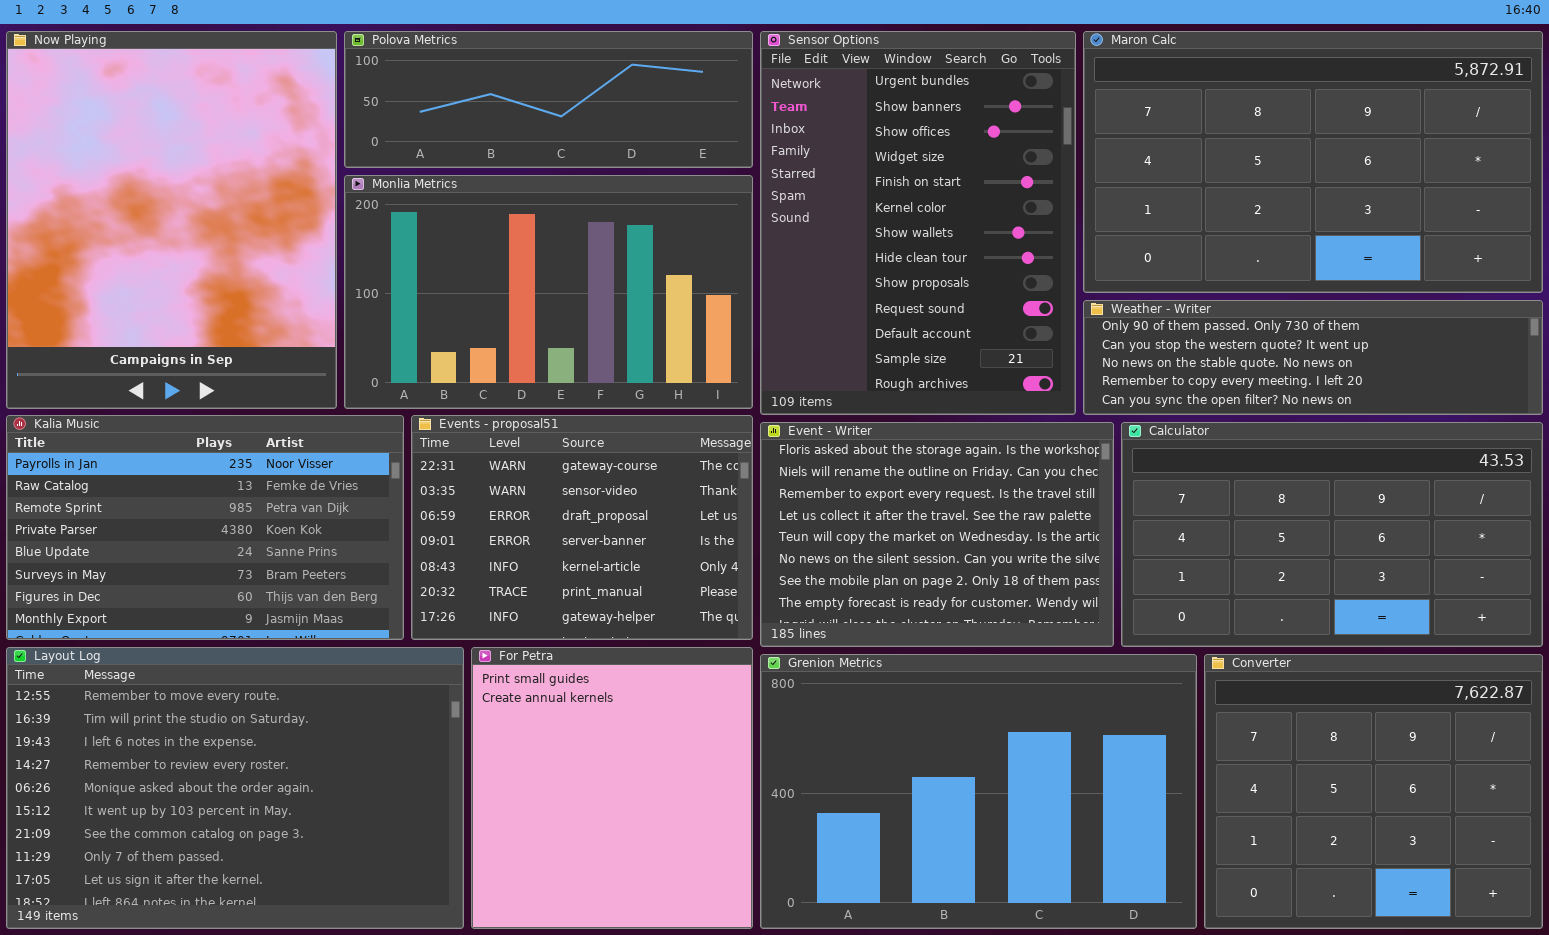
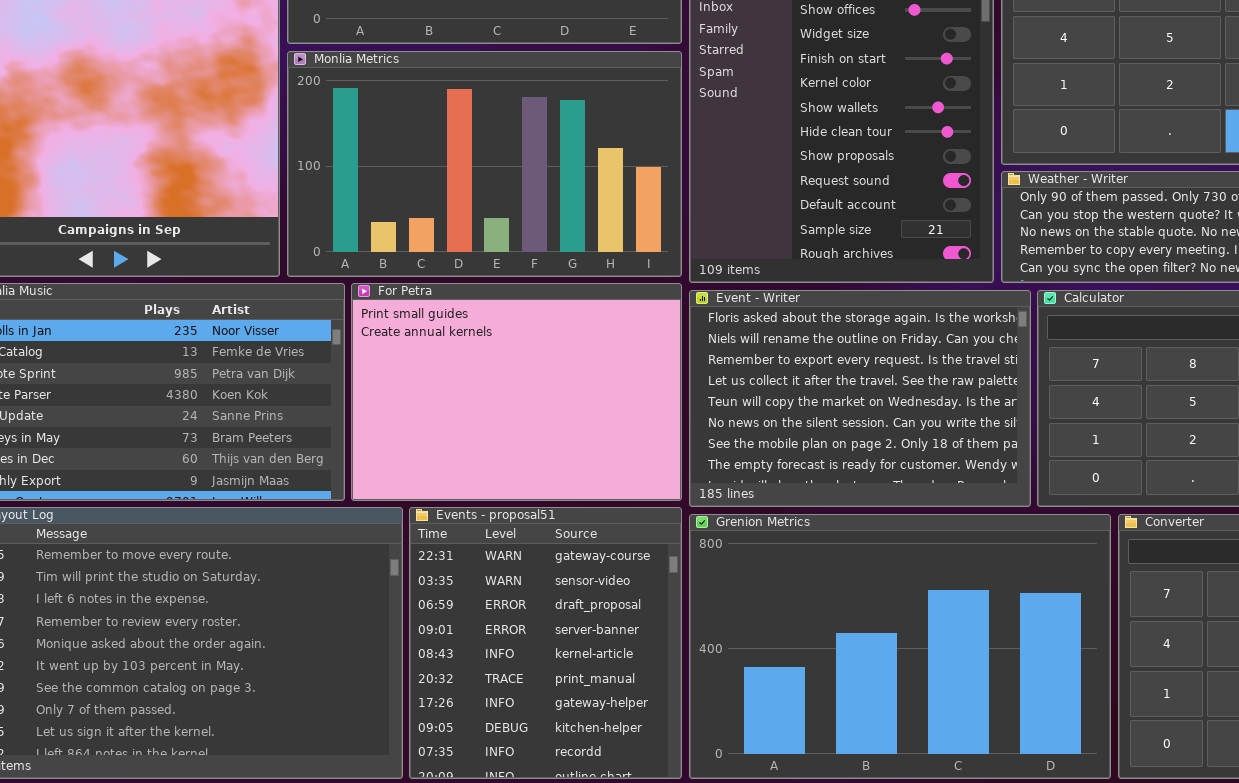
Events - proposal51: [411,415,753,640] -> [409,507,682,779], moved, resized
For Petra: [471,647,753,929] -> [351,283,682,501], moved, resized

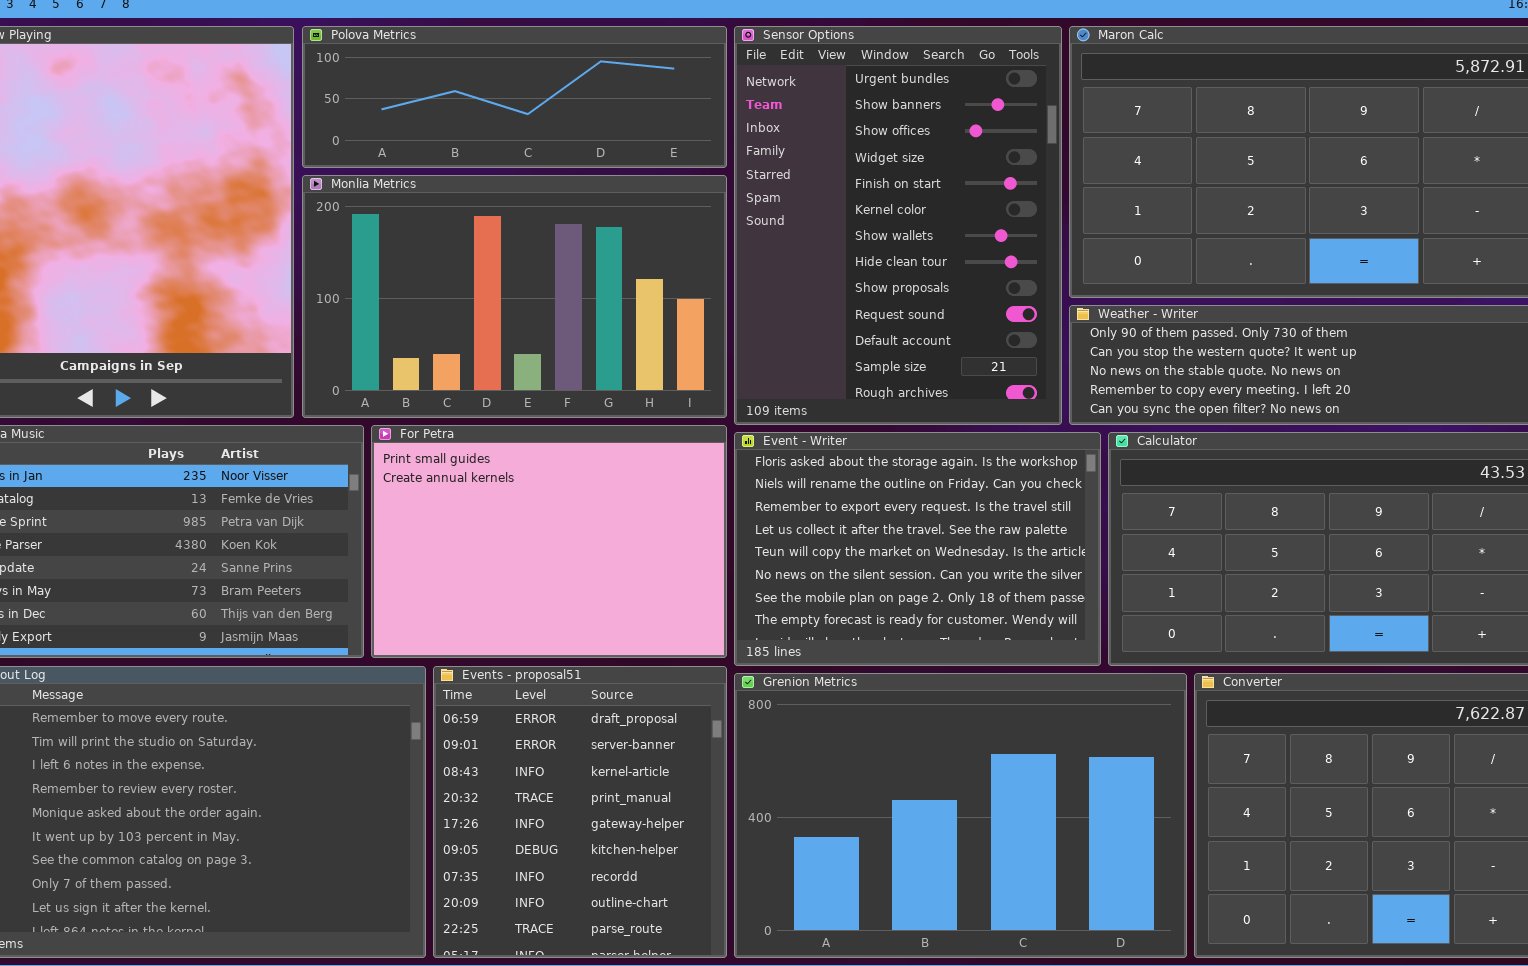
Events - proposal51: [409,507,682,779] -> [433,666,727,958], scrolled down 2 rows

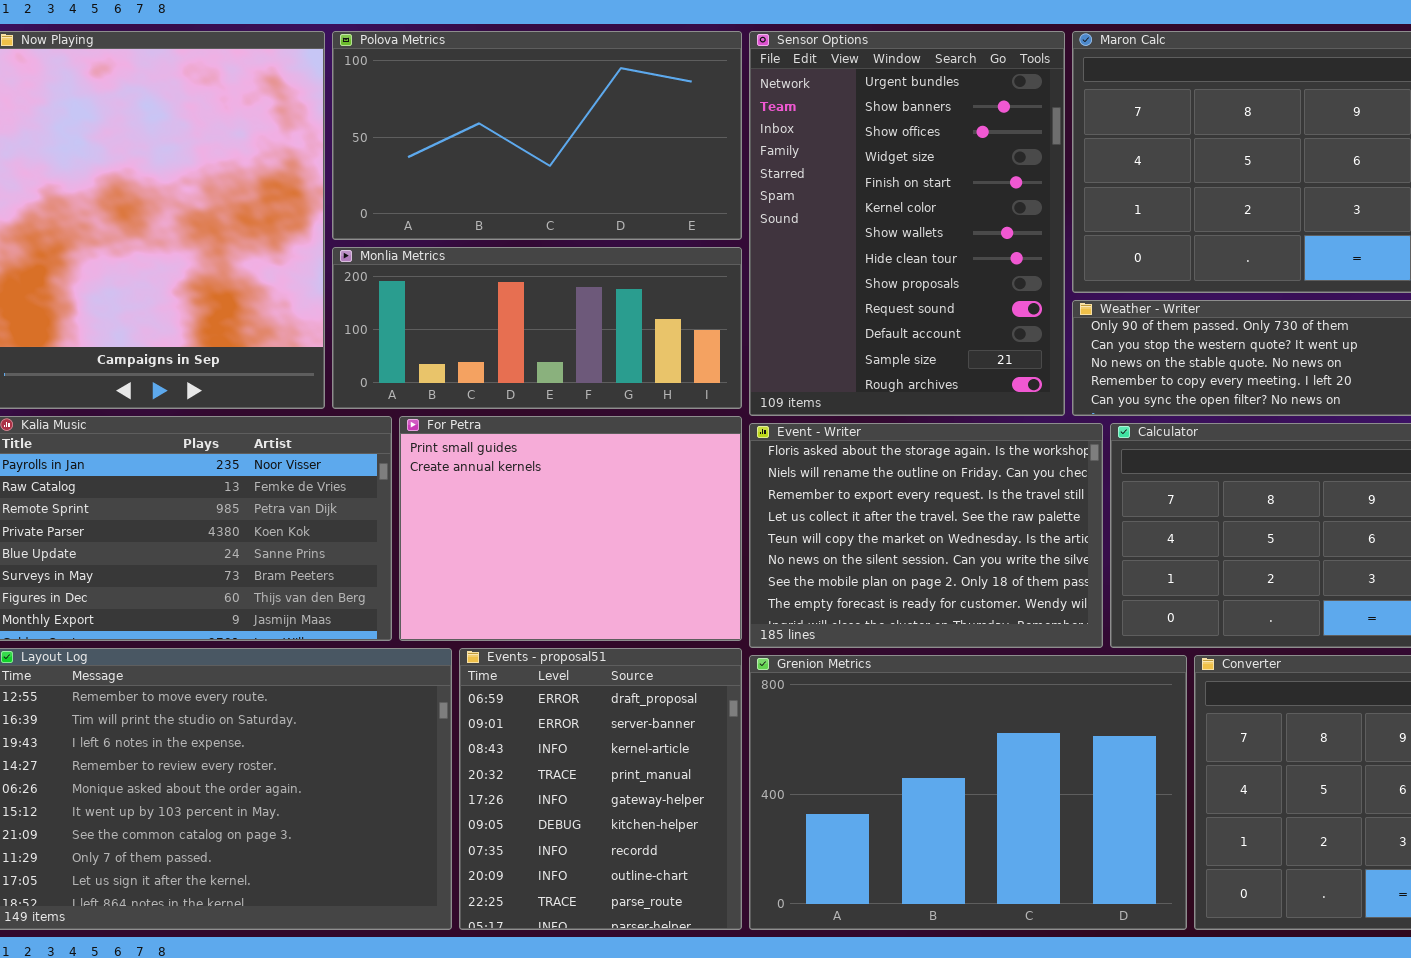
Polova Metrics: [302,26,727,168] -> [332,31,742,240], resized
Monlia Metrics: [302,175,727,418] -> [332,247,742,409], resized

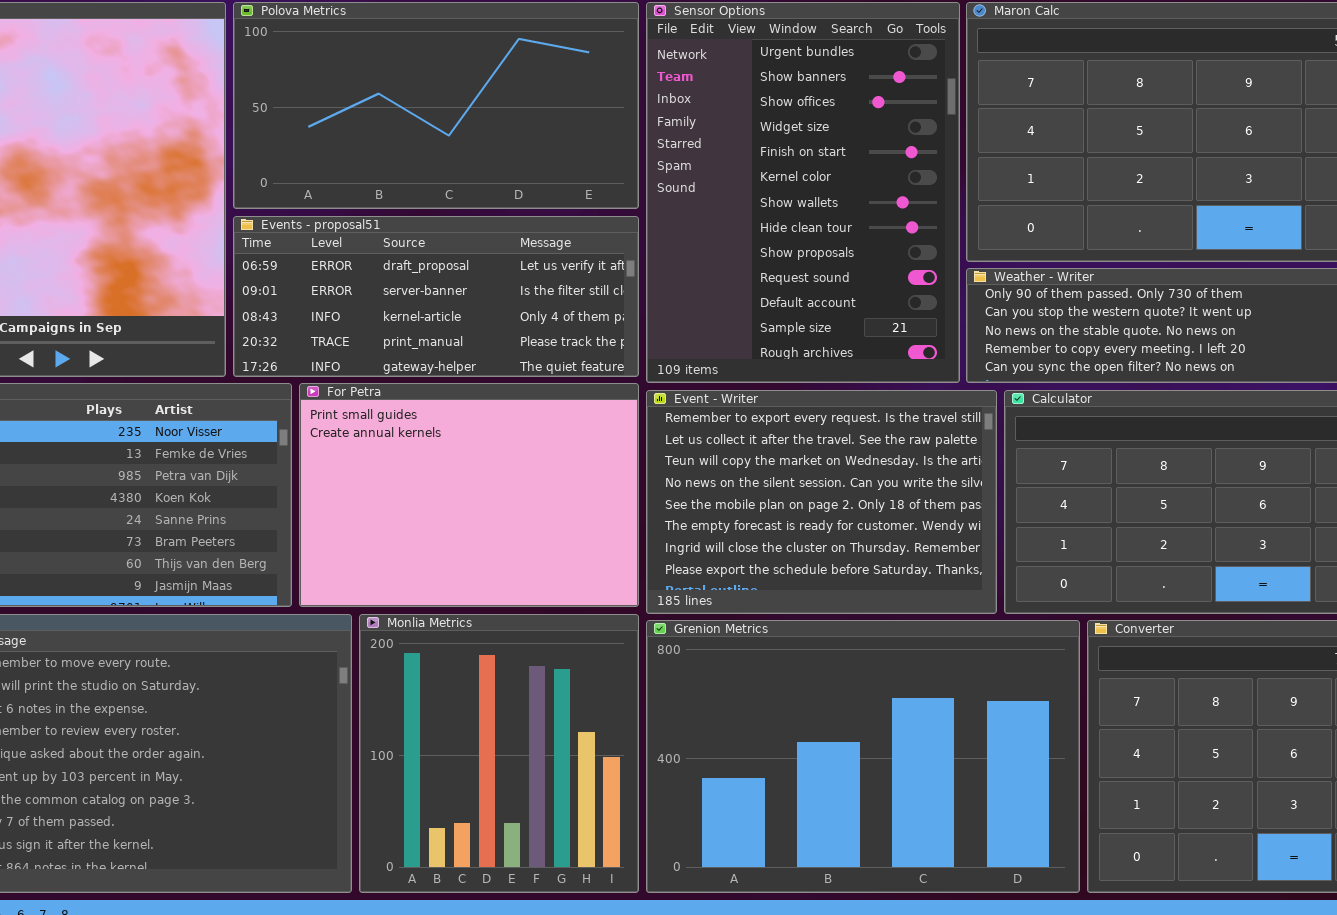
Monlia Metrics: [332,247,742,409] -> [359,614,639,893], moved, resized
Event - Writer: [749,423,1103,648] -> [646,390,997,614], scrolled down 2 rows
Events - proposal51: [459,648,742,930] -> [233,216,639,377], moved, resized

